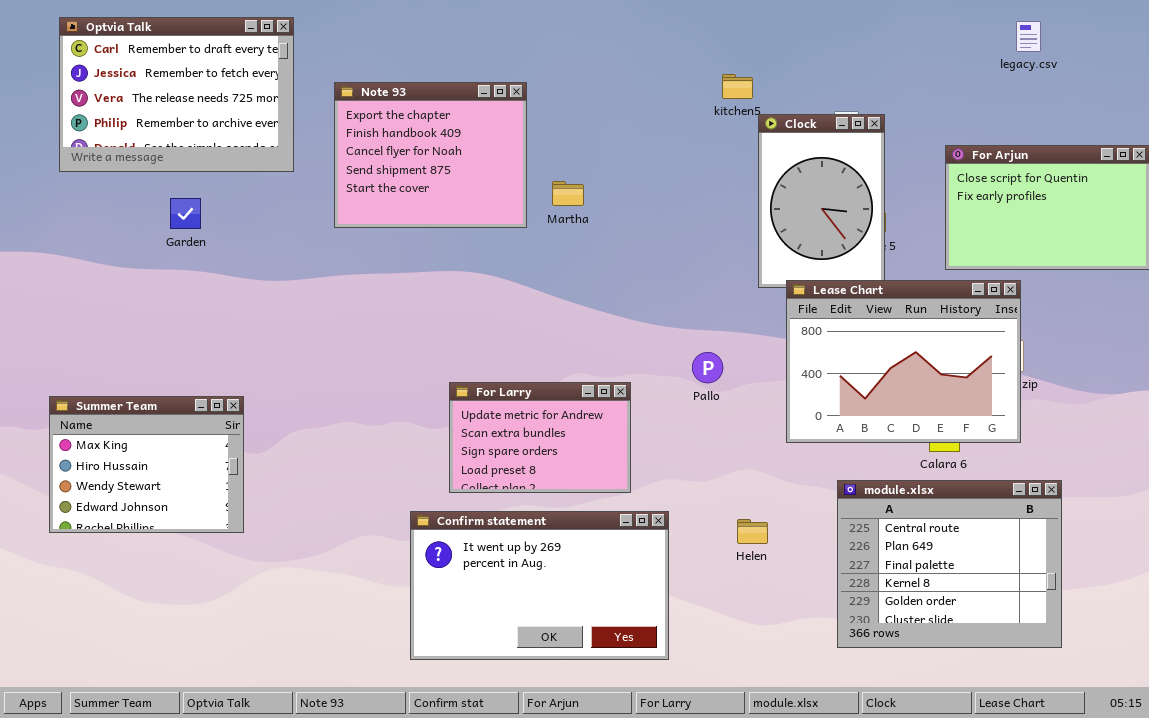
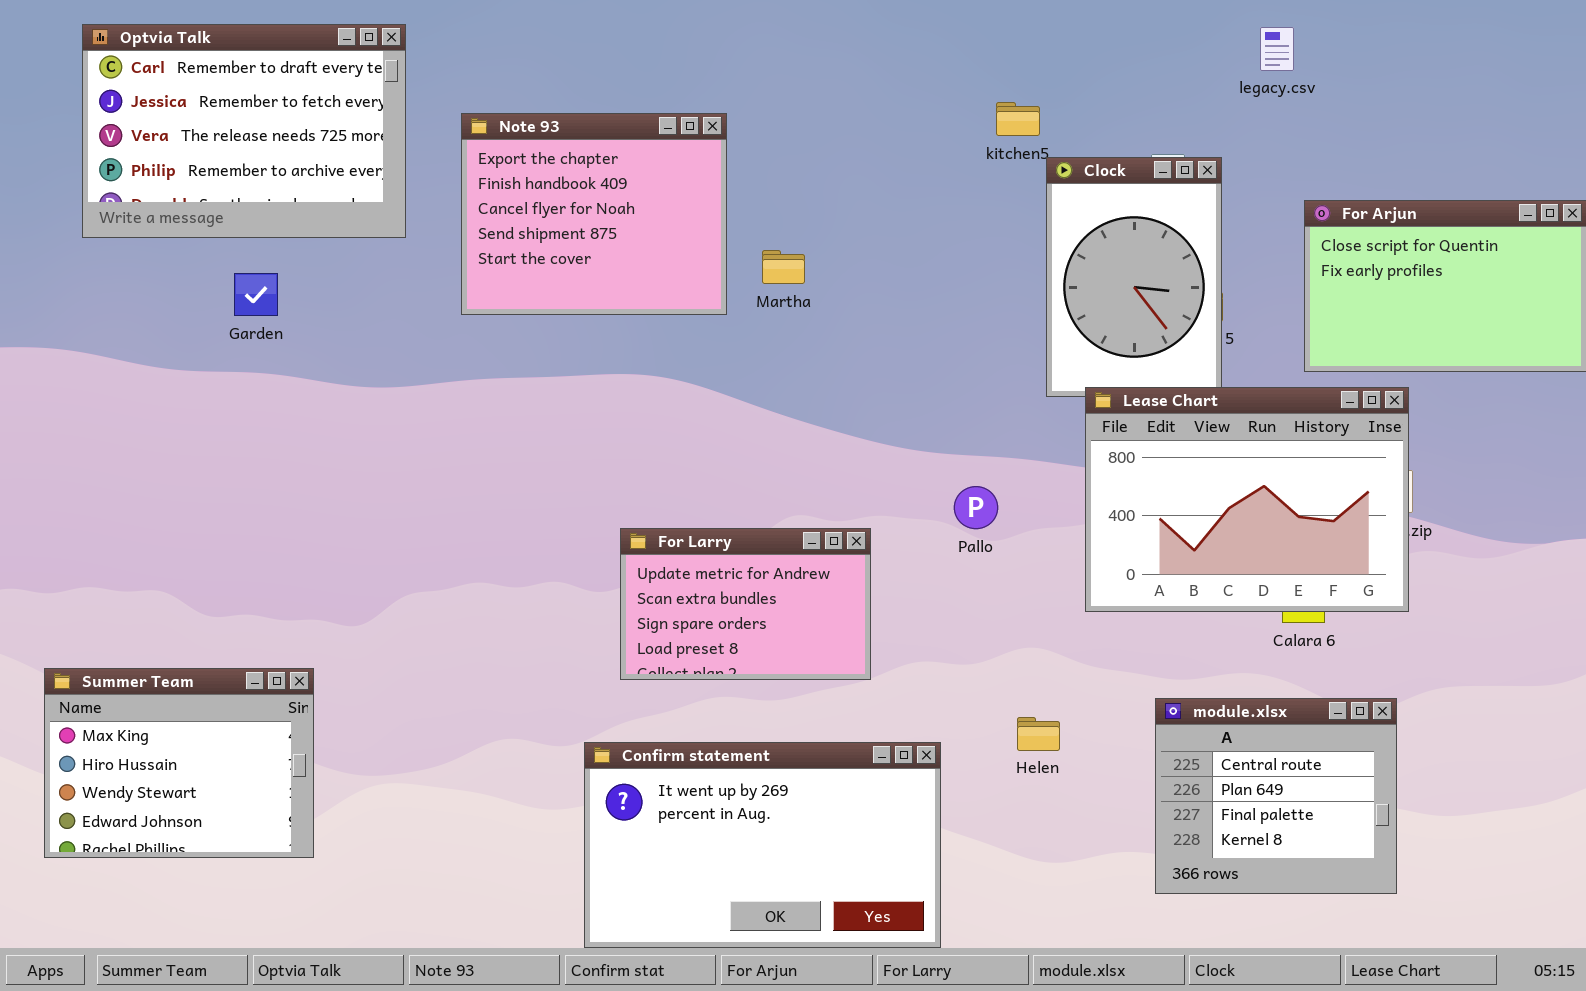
legacy.csv: [1016,21,1041,52] -> [1260,27,1294,71], moved
Summer Team: [49,396,244,533] -> [44,668,314,858], moved
module.xlsx: [837,480,1062,648] -> [1155,698,1397,894], resized
Confirm statement: [410,511,669,660] -> [584,742,941,948], moved

